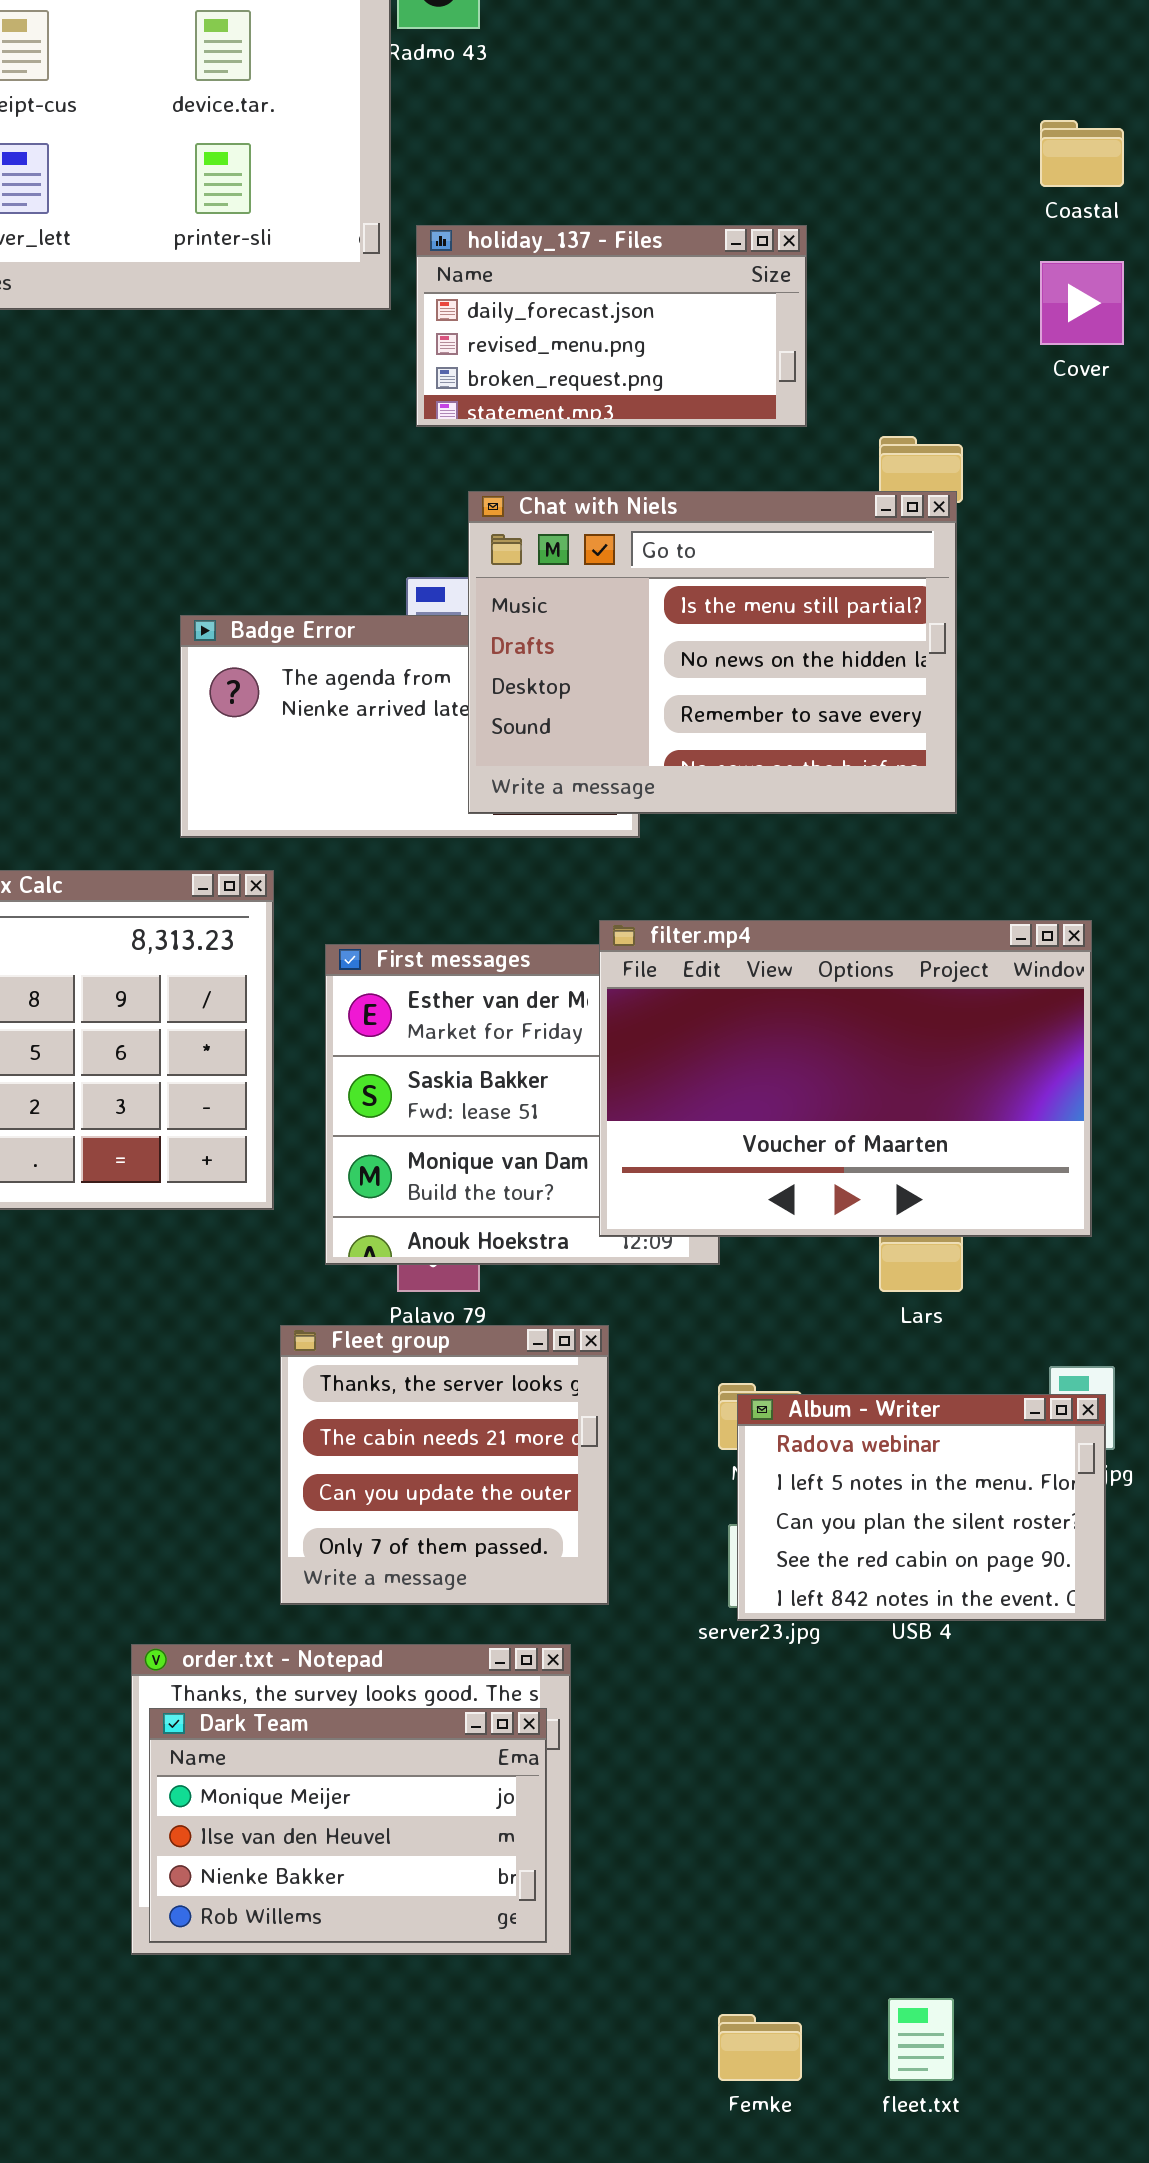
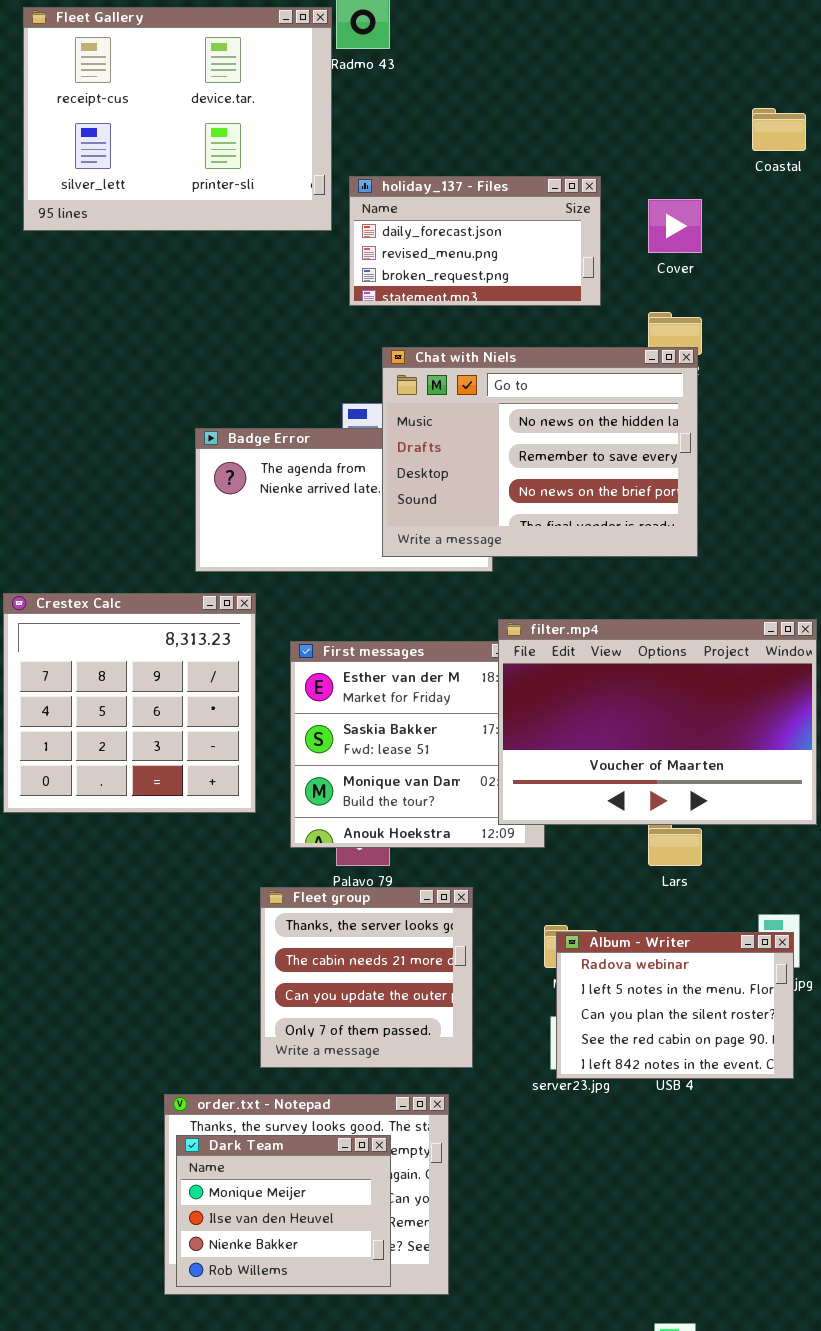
Cover: [1040,261,1124,345] -> [648,199,702,253], moved
Chat with Niels: [468,491,957,814] -> [382,347,698,557], scrolled down 1 row
filter.mp4: [599,920,1092,1237] -> [498,619,817,825], moved
Dark Team: [149,1708,547,1943] -> [176,1135,391,1287], resized

